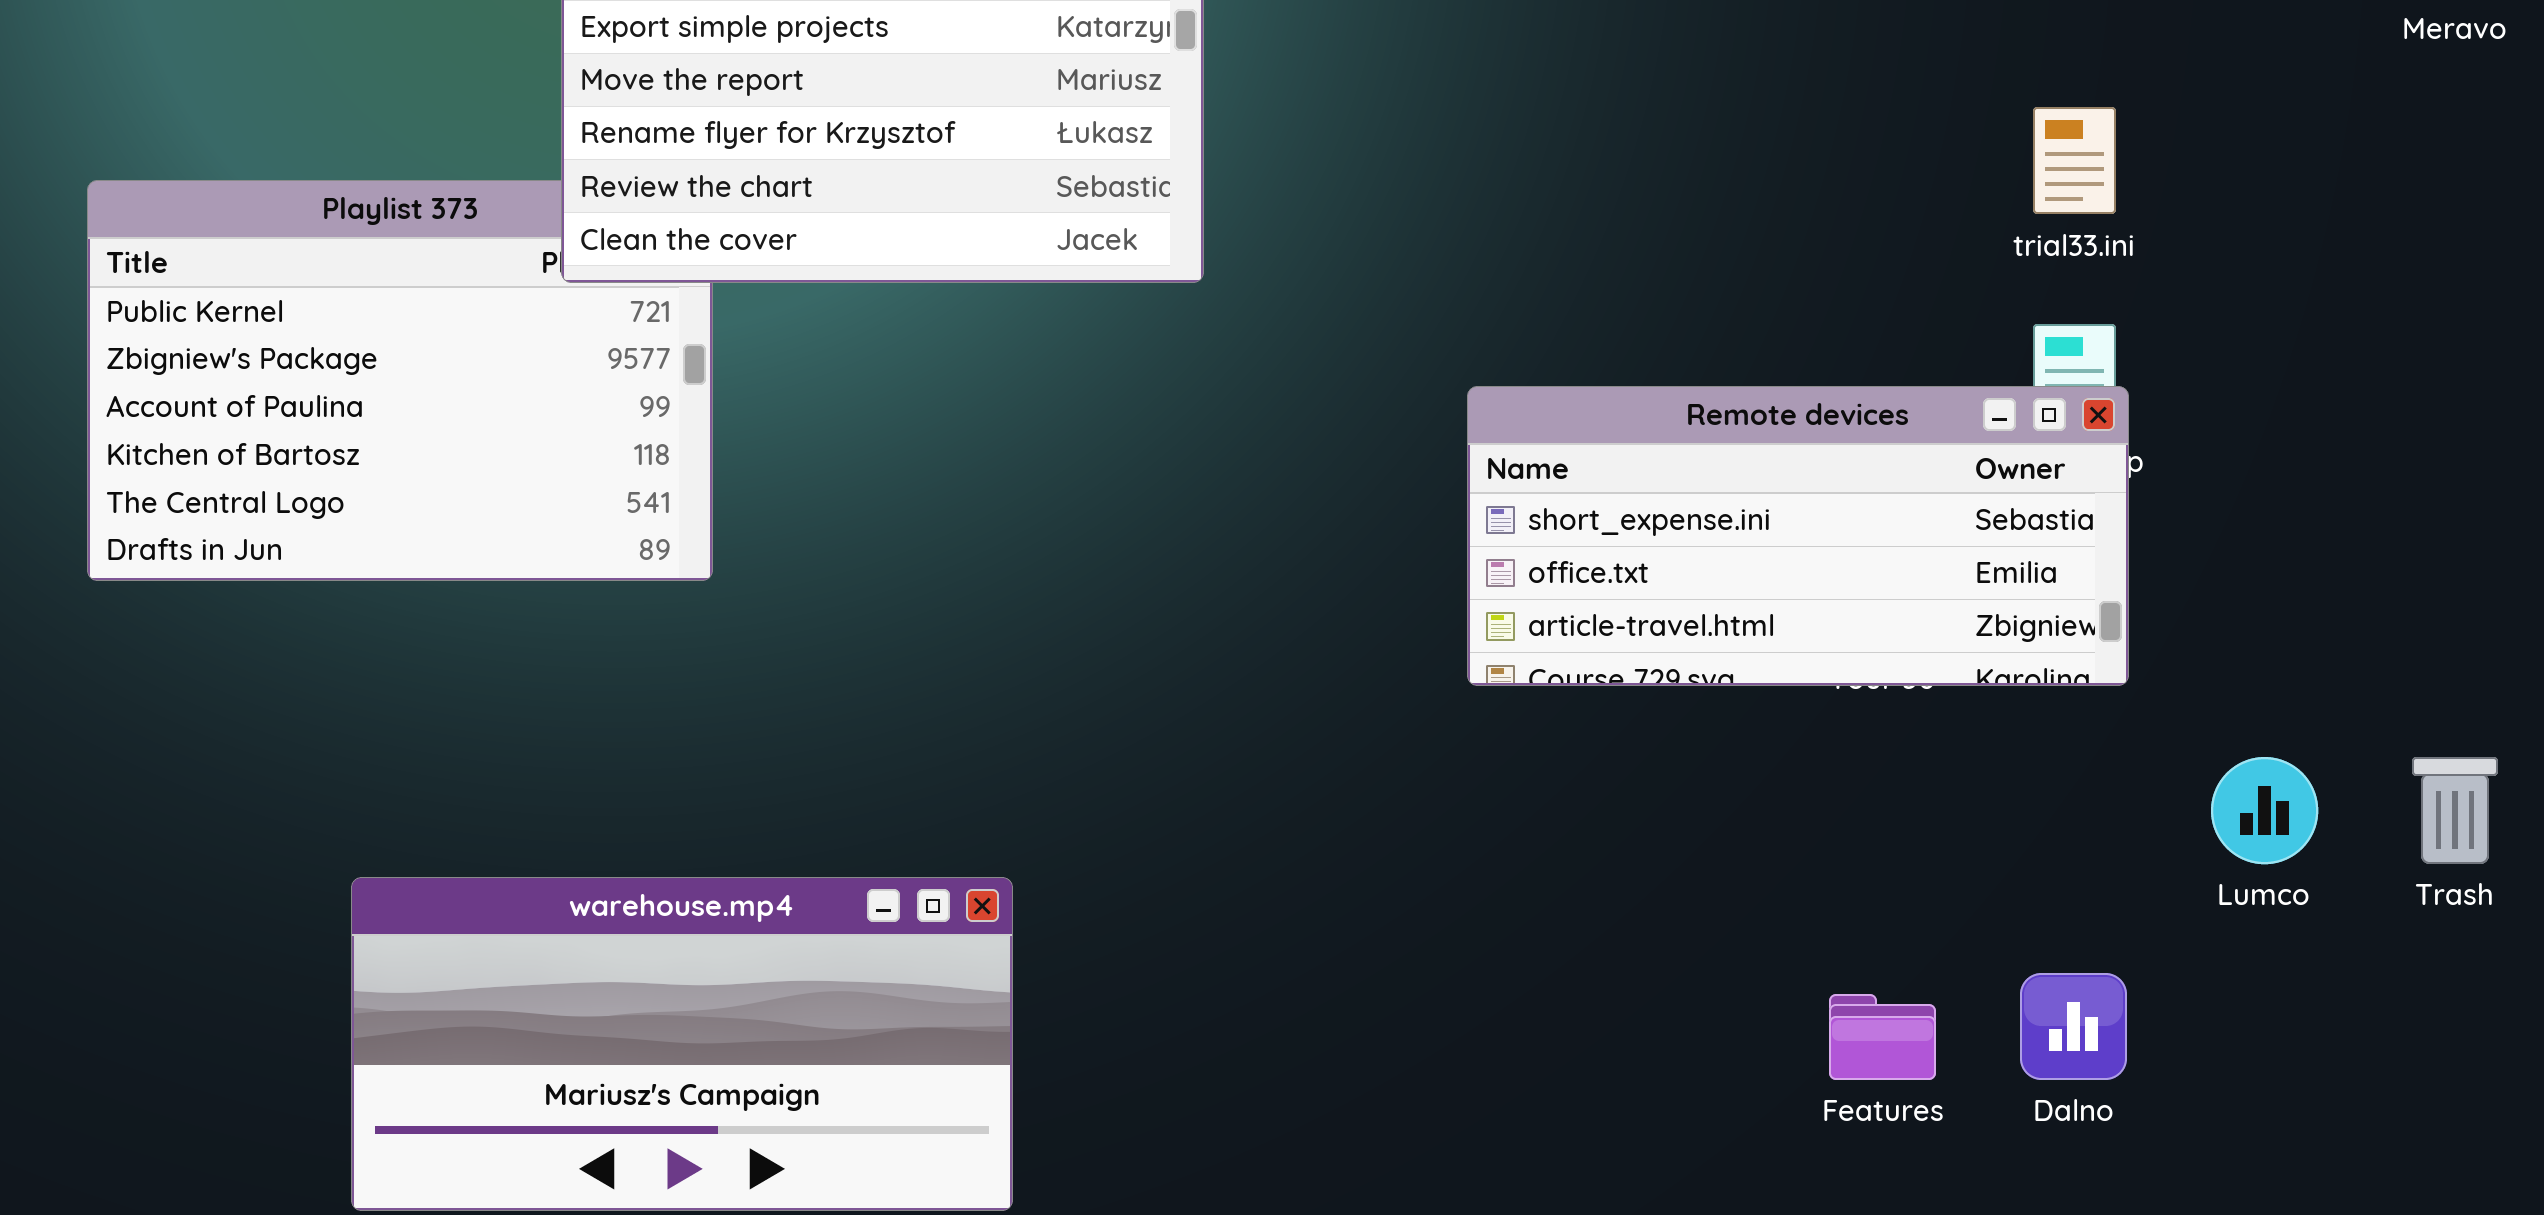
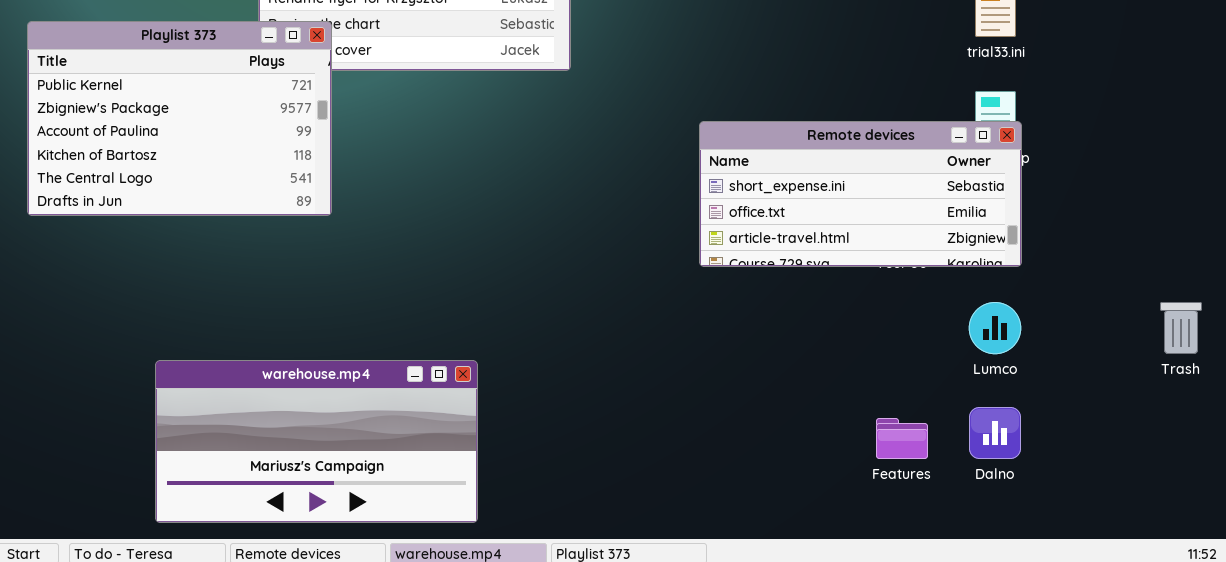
Playlist 373: [87,180,713,581] -> [27,21,332,216], raised
Lumco: [2211,757,2318,864] -> [969,302,1021,354], moved

